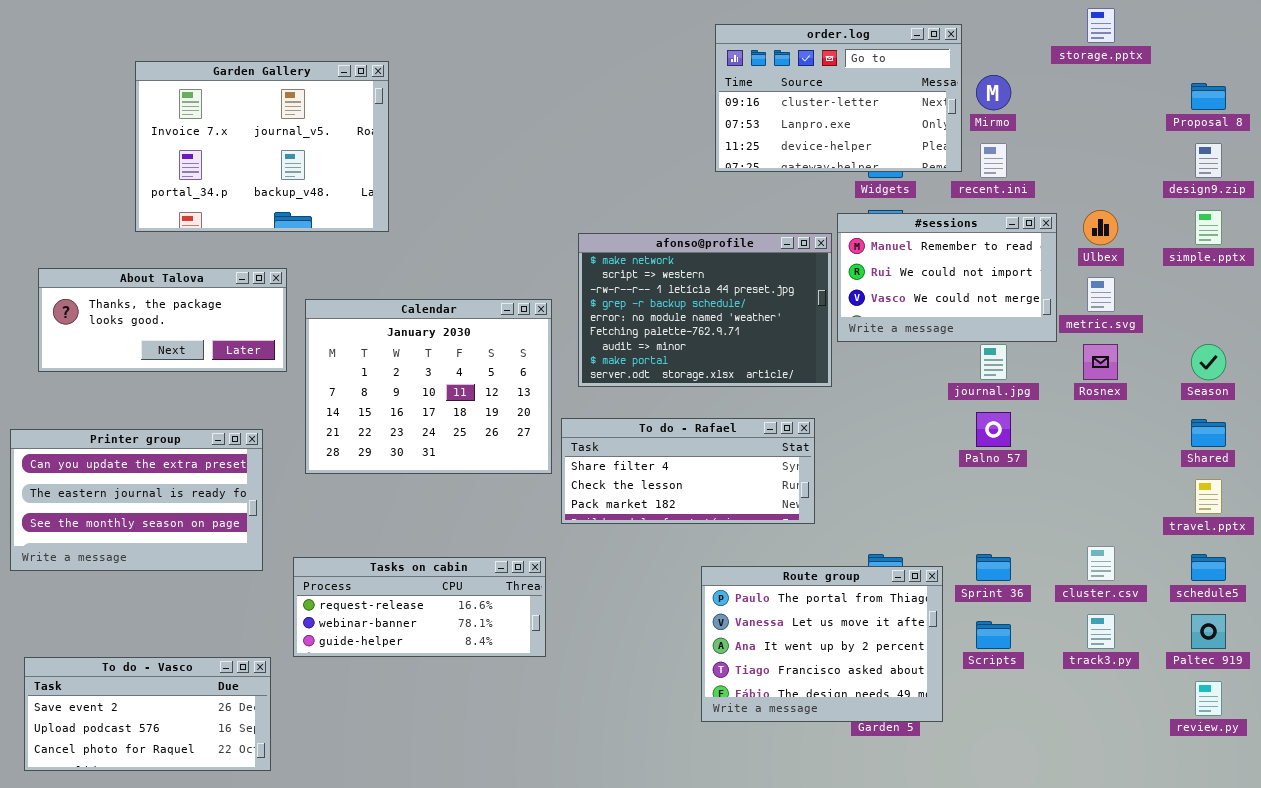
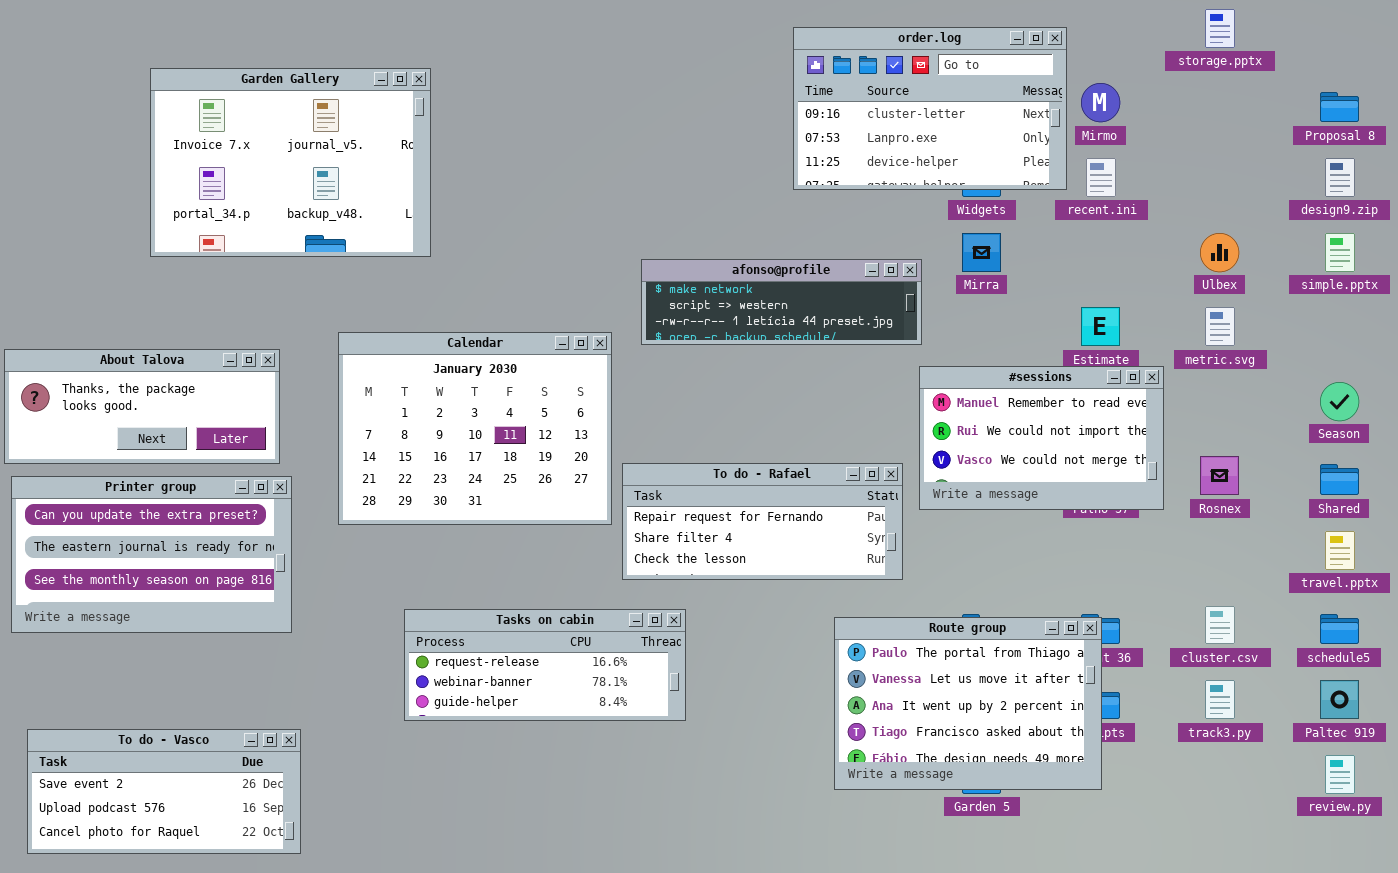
#sessions: [837,213,1057,342] -> [919,366,1164,510], moved
afonso@profile: [578,233,832,387] -> [641,259,922,345], resized
About Talova: [38,268,287,372] -> [4,349,280,464], moved
Rosnex: [1083,344,1118,380] -> [1200,456,1239,495], moved
To do - Rafael: [561,418,815,524] -> [622,463,903,580], scrolled up 1 row
Tasks on cabin: [293,557,546,657] -> [404,609,686,721], moved
Route group: [701,566,943,722] -> [834,617,1102,790], moved

